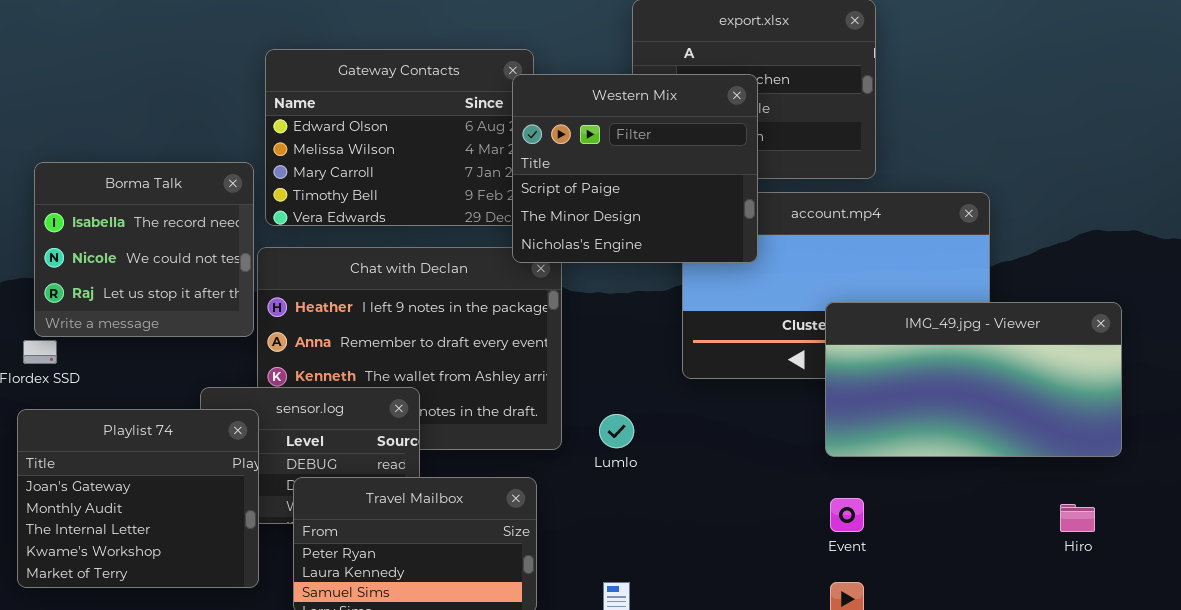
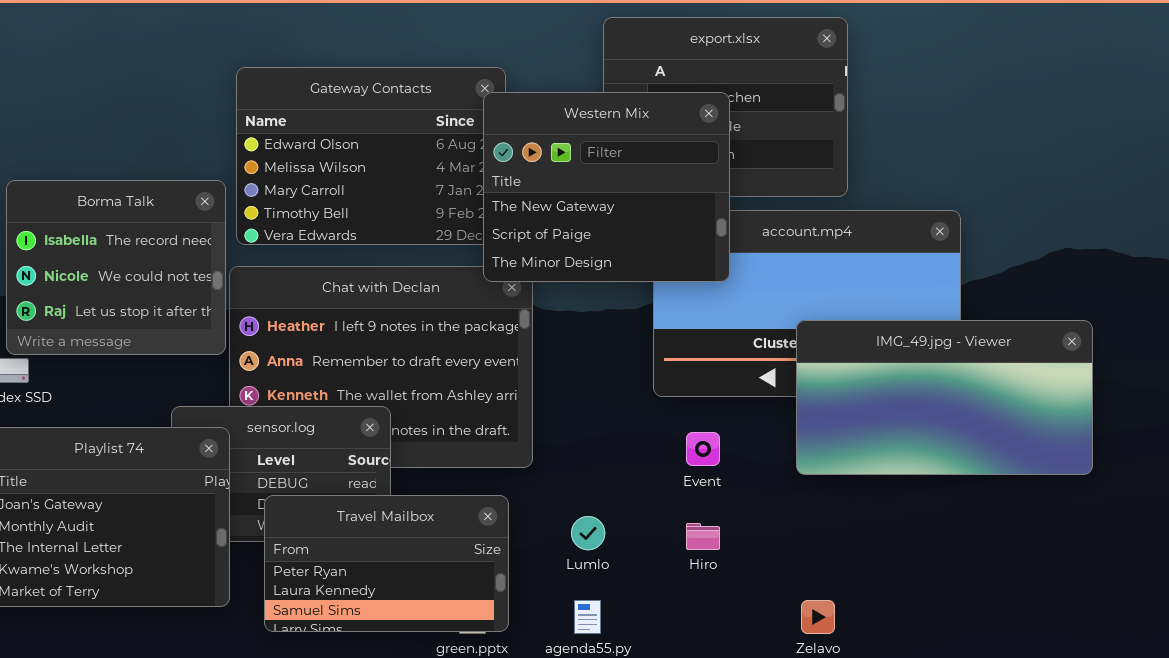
Western Mix: [512,74,758,263] -> [483,92,730,282], scrolled up 1 row
Lumlo: [599,414,634,448] -> [571,516,605,550], moved
Event: [830,498,864,532] -> [686,432,720,466], moved
Hiro: [1060,504,1095,532] -> [686,523,720,550], moved

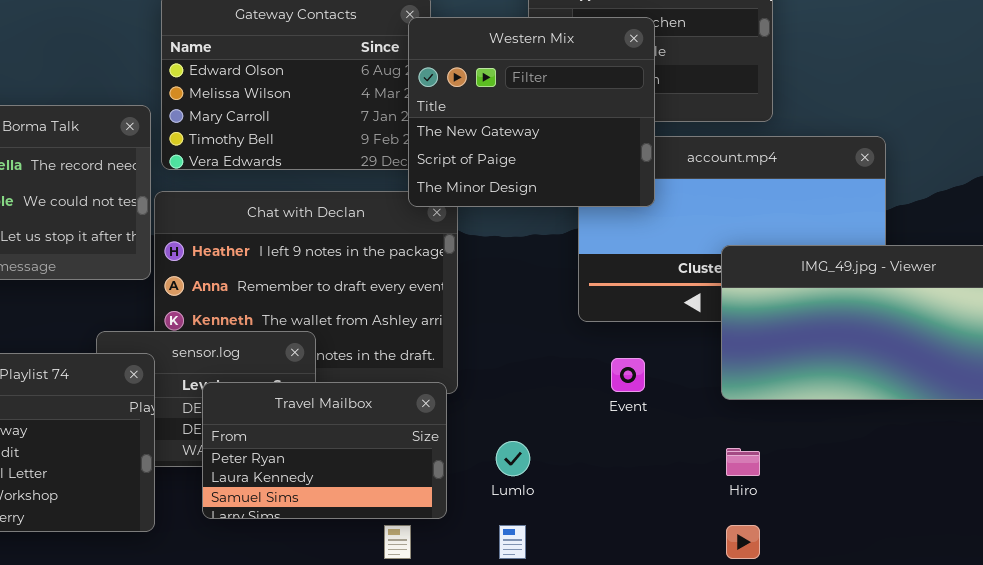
Travel Mailbox: [264,495,509,632] -> [202,382,447,519], moved
Hiro: [686,523,720,550] -> [726,448,760,476], moved

